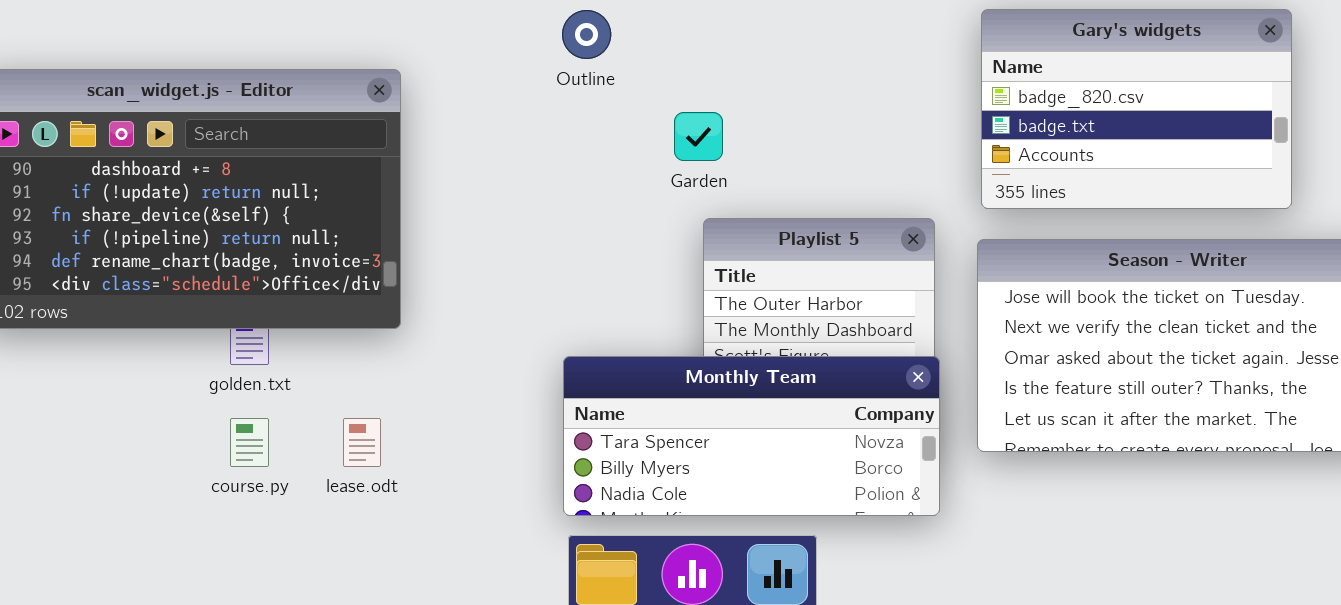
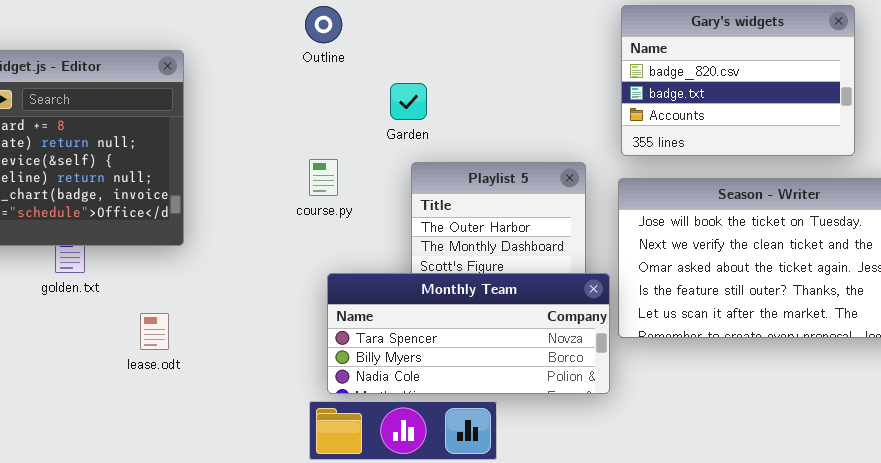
Monthly Team: [563,356,940,516] -> [327,273,610,394], moved
course.py: [230,418,269,467] -> [309,159,338,196], moved

